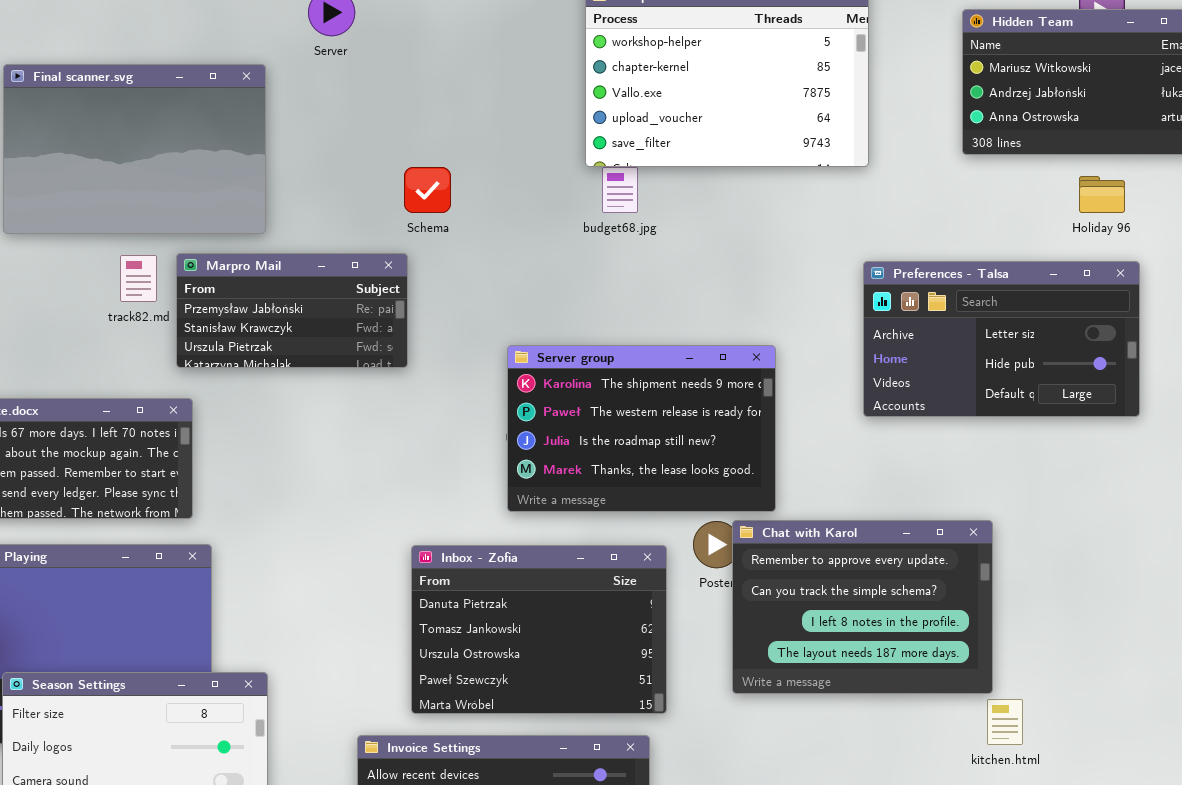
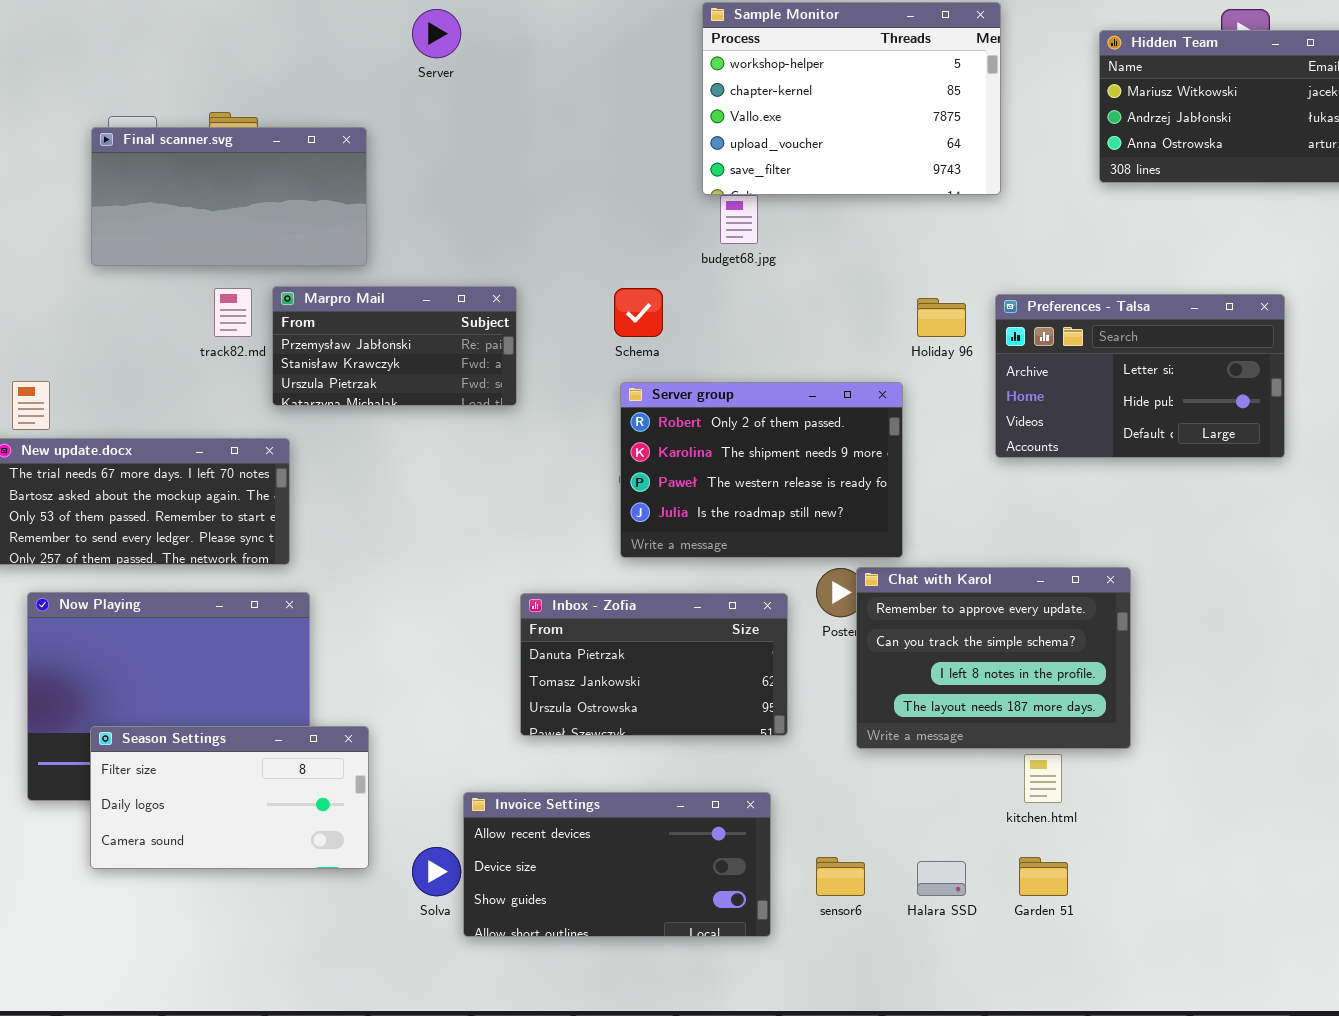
Final scanner.svg: [3,64,266,234] -> [91,127,367,266], resized
Schema: [404,167,451,213] -> [614,288,663,337], moved
Holiday 96: [1079,176,1125,213] -> [917,298,966,337], moved
Server group: [507,345,776,512] -> [620,382,903,558], scrolled up 1 row
Inbox - Zofia: [411,545,667,714] -> [520,593,788,736], resized
kitchen.html: [987,699,1023,745] -> [1024,754,1062,803], moved

